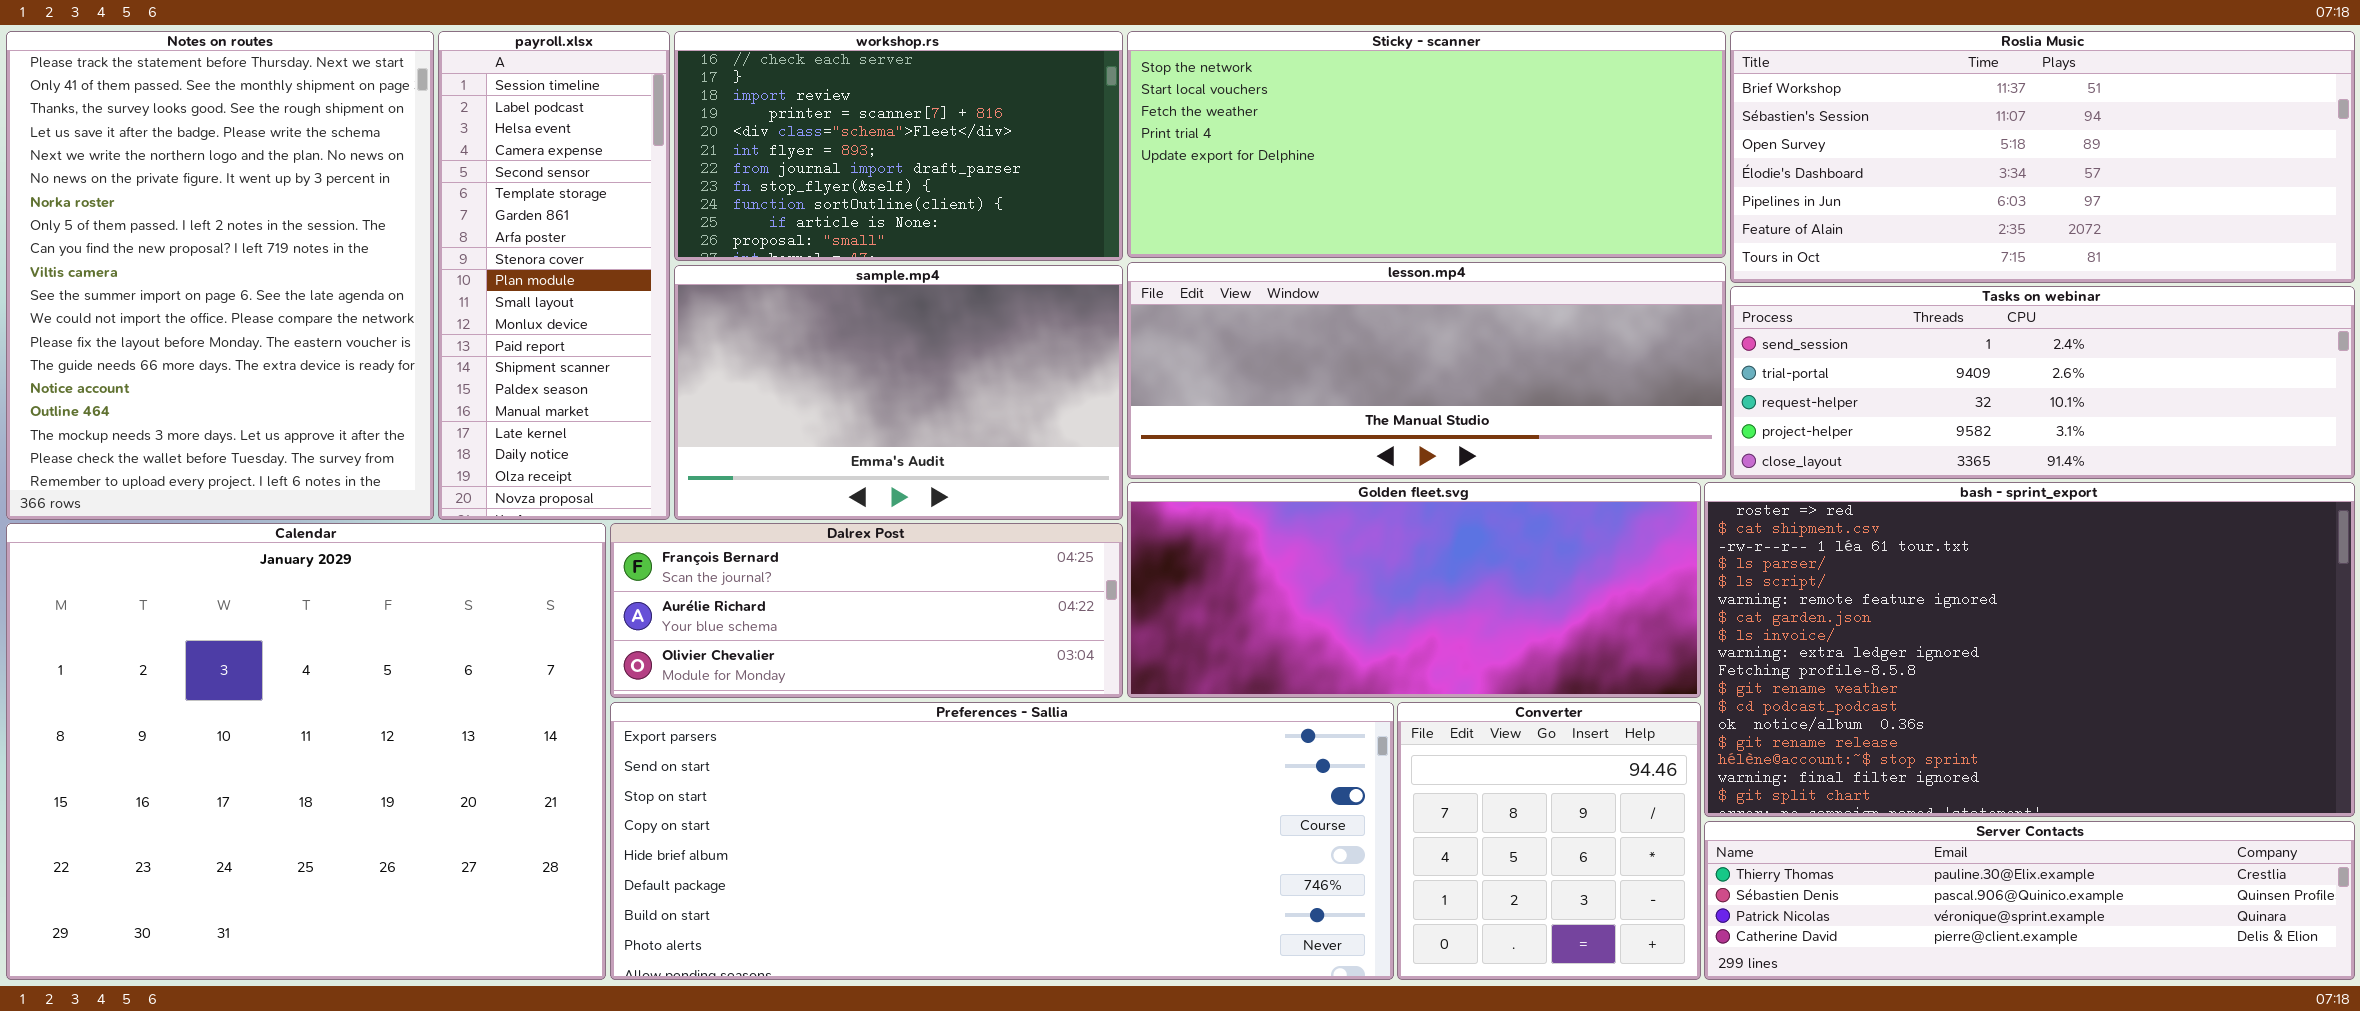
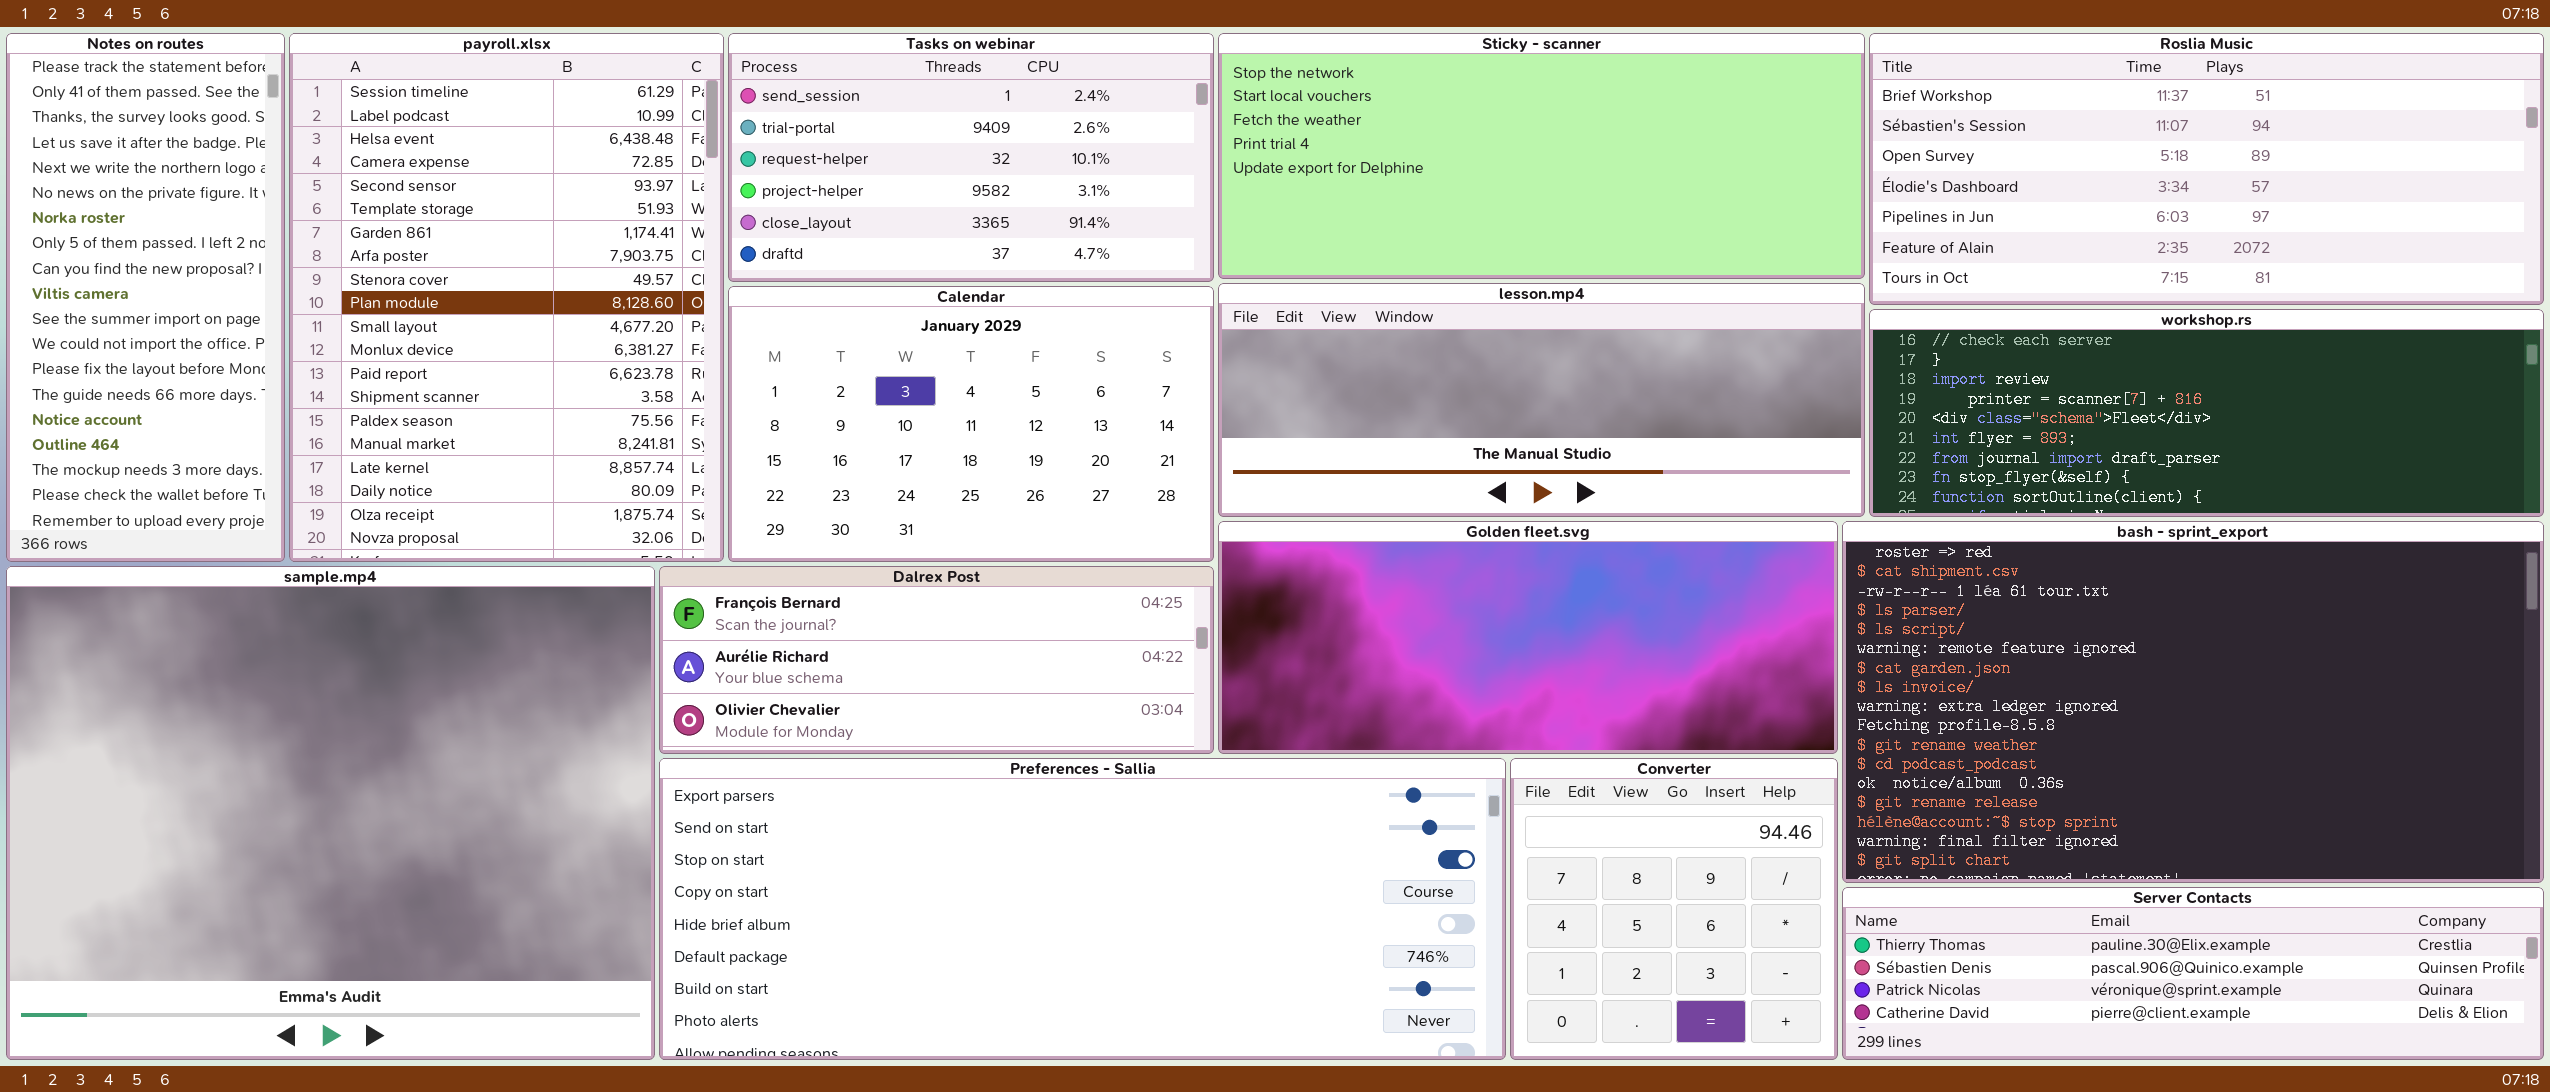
Notes on routes: [6,31,434,520] -> [6,33,285,562], resized
payroll.xlsx: [438,31,670,520] -> [289,33,724,562], resized
workshop.rs: [674,31,1123,261] -> [1869,309,2544,517], moved, resized
sample.mp4: [674,265,1123,520] -> [6,566,655,1060], moved, resized
Tasks on webinar: [1730,286,2355,479] -> [728,33,1214,282], moved, resized
Calendar: [6,523,606,980] -> [728,286,1214,562], moved, resized

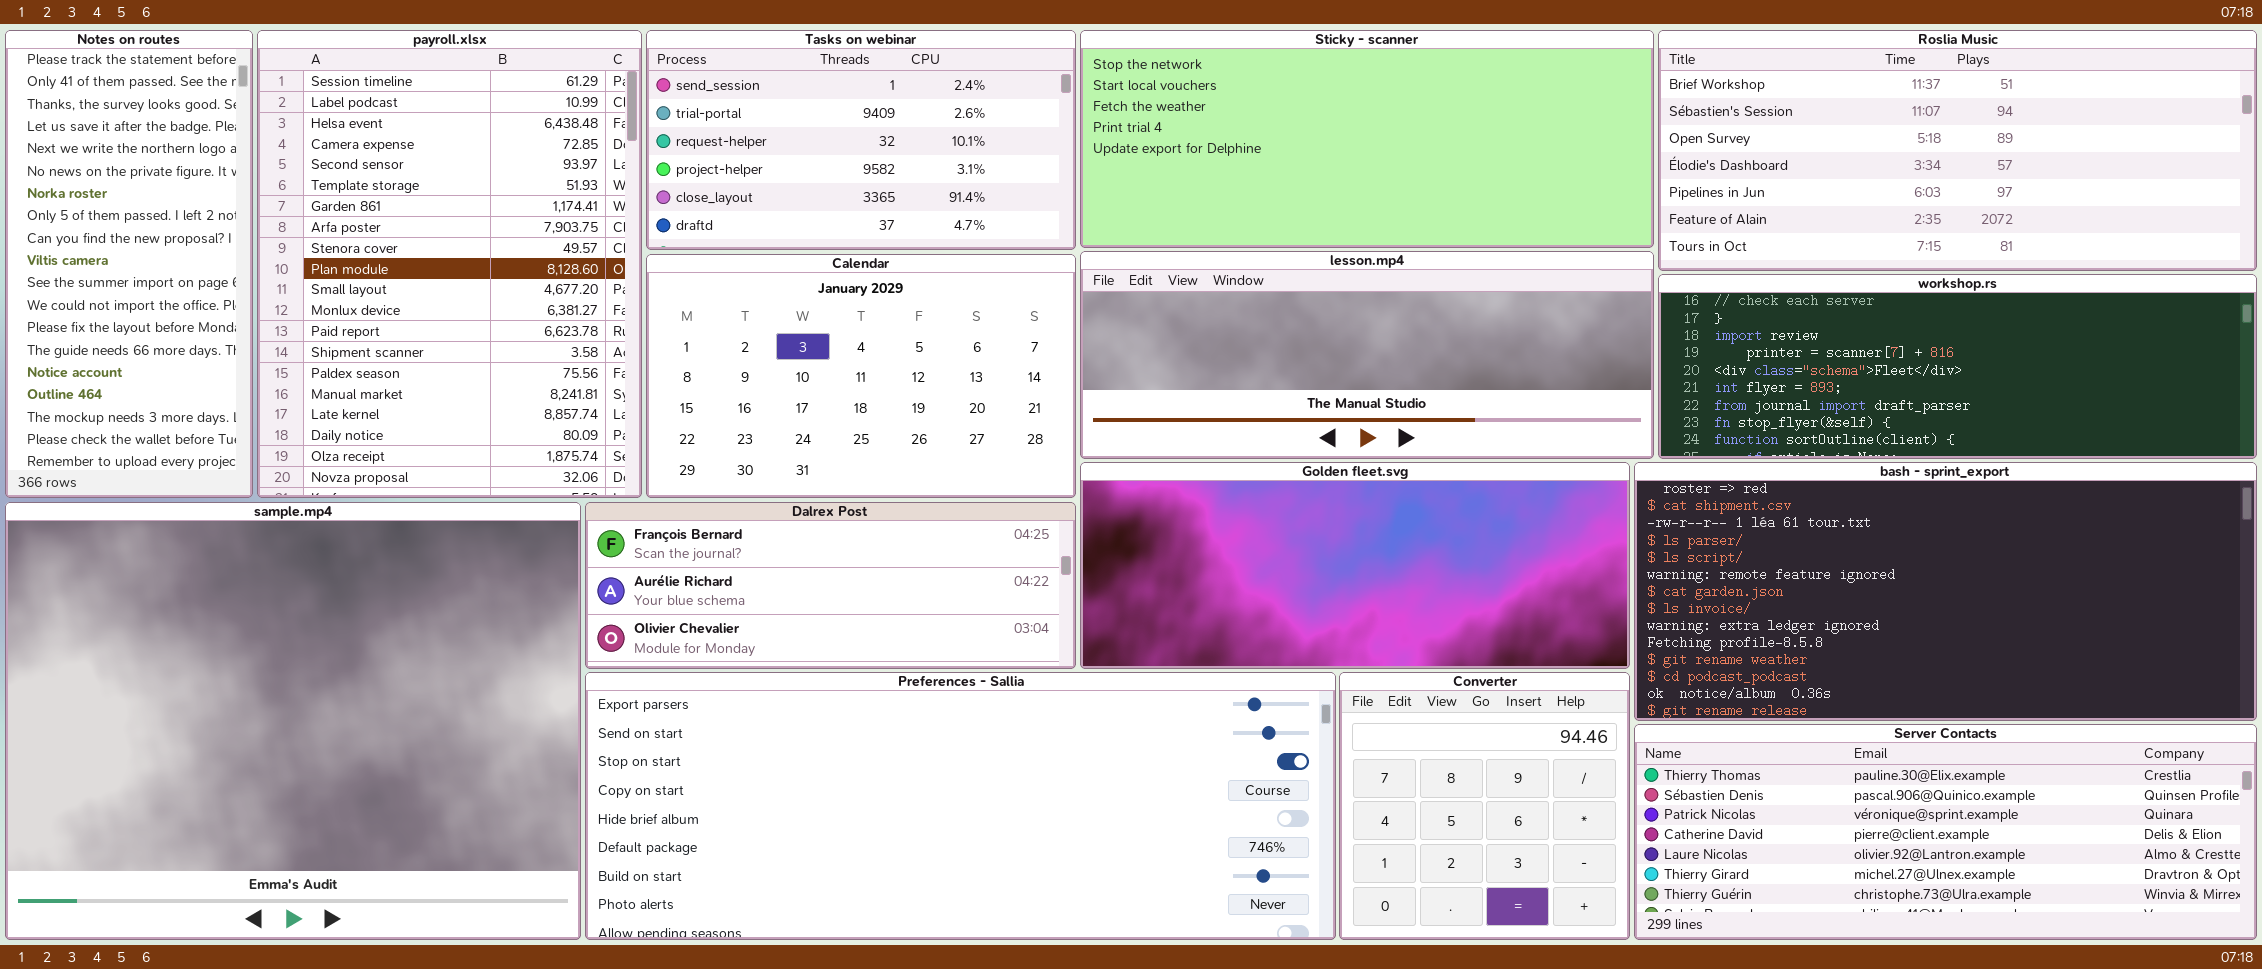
bash - sprint_export: [1842,521,2544,883] -> [1634,462,2257,721], resized
Server Contacts: [1842,887,2544,1060] -> [1634,724,2257,940], resized

